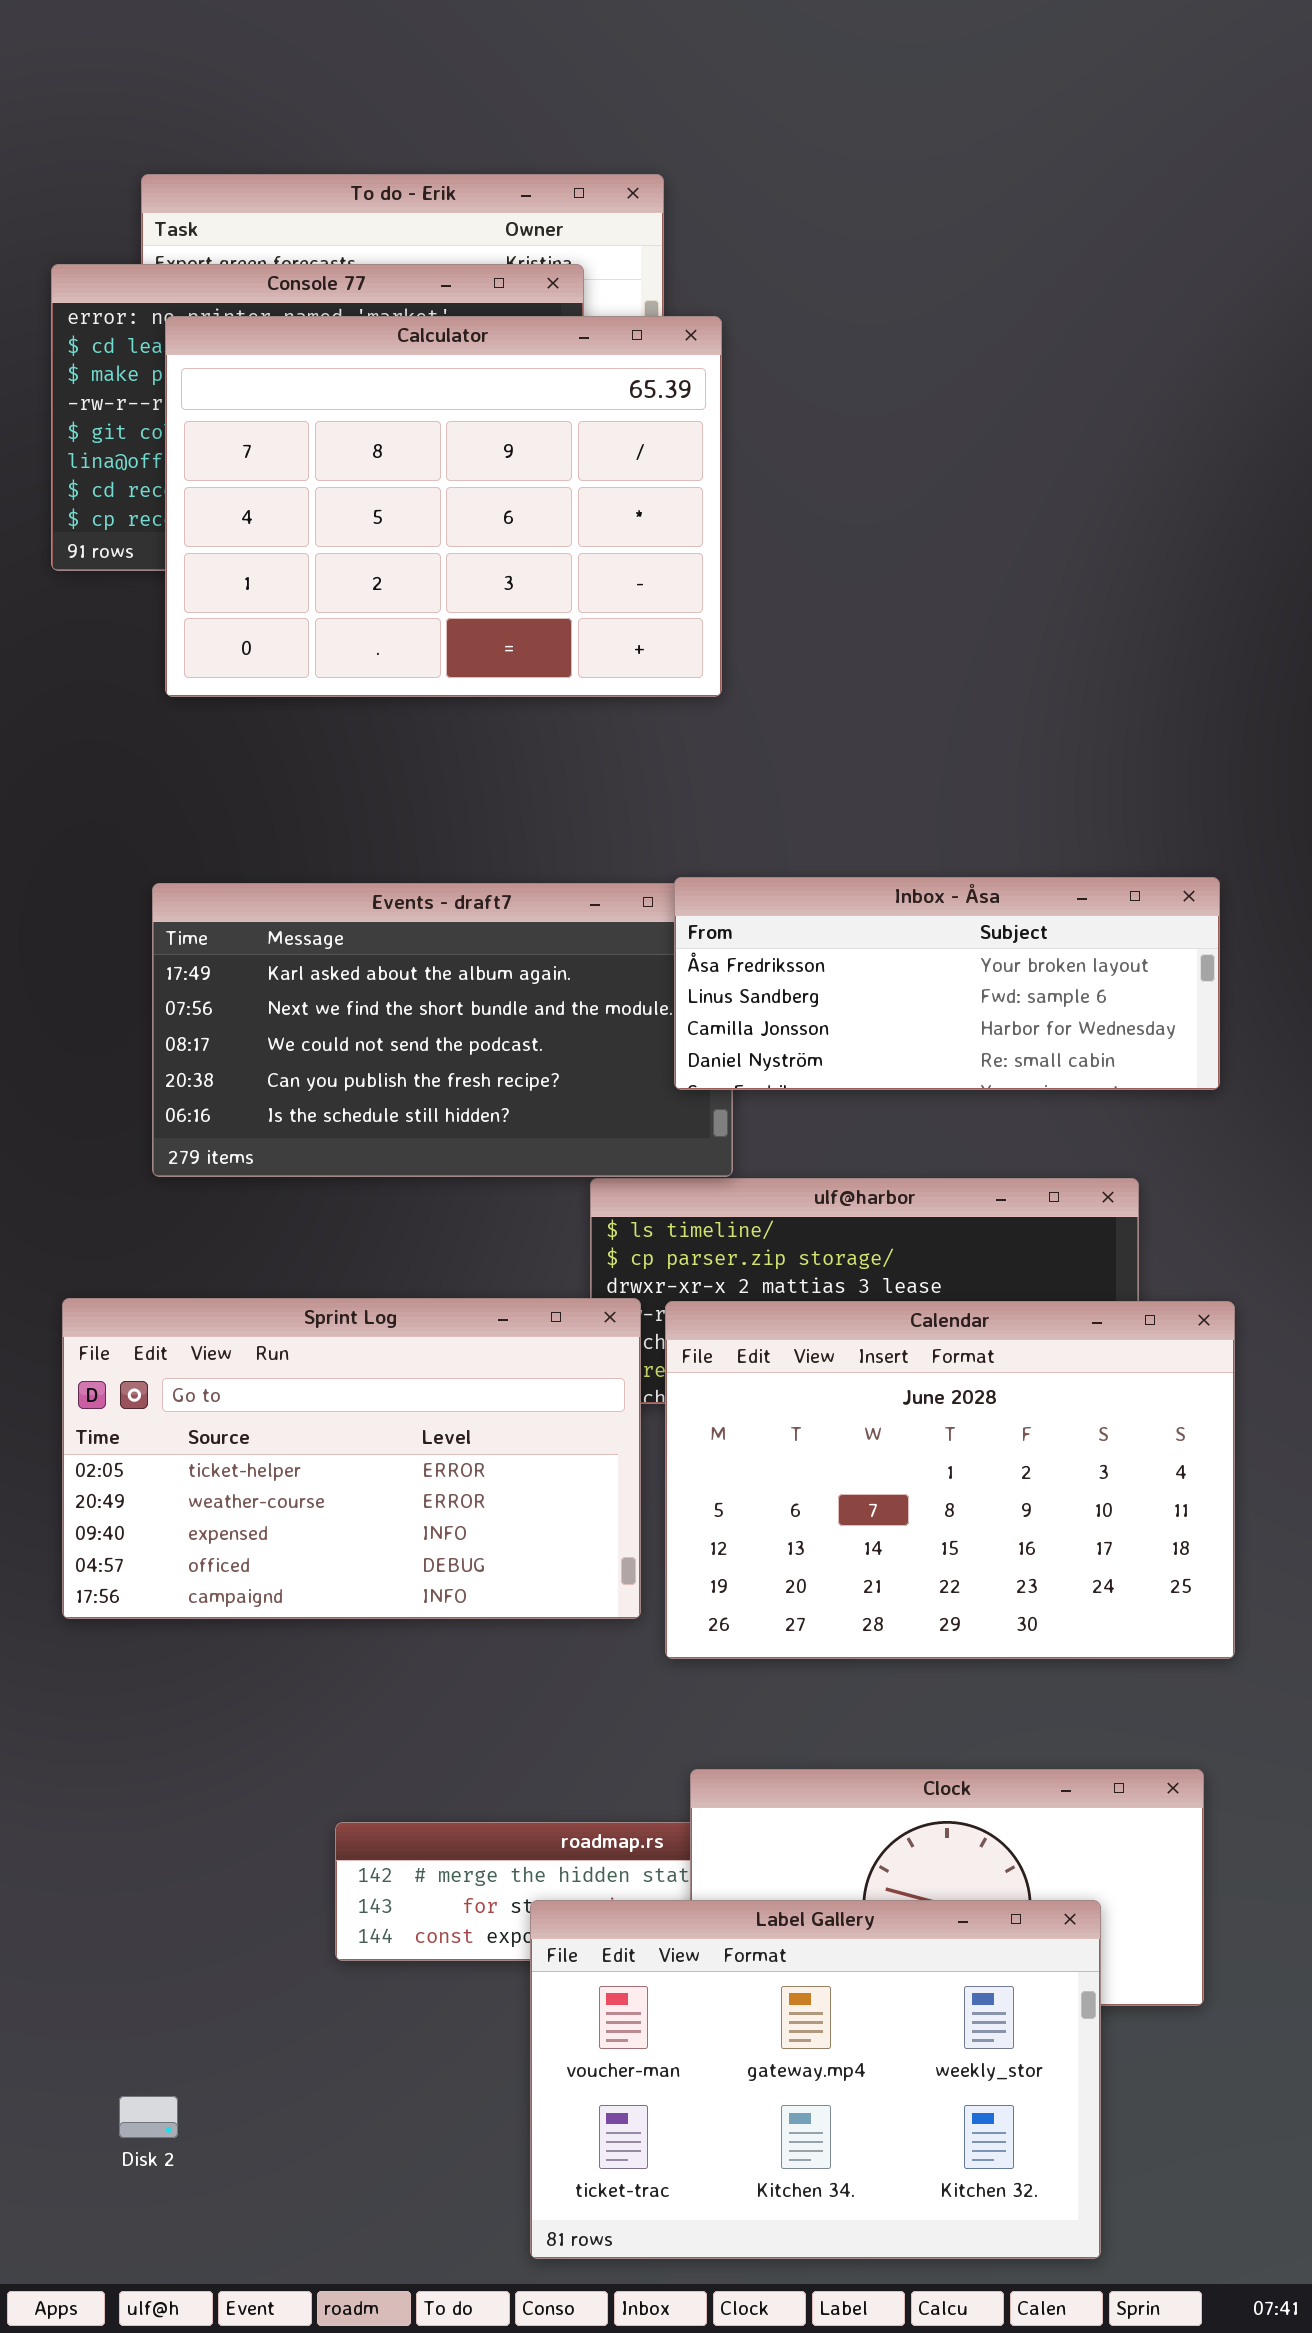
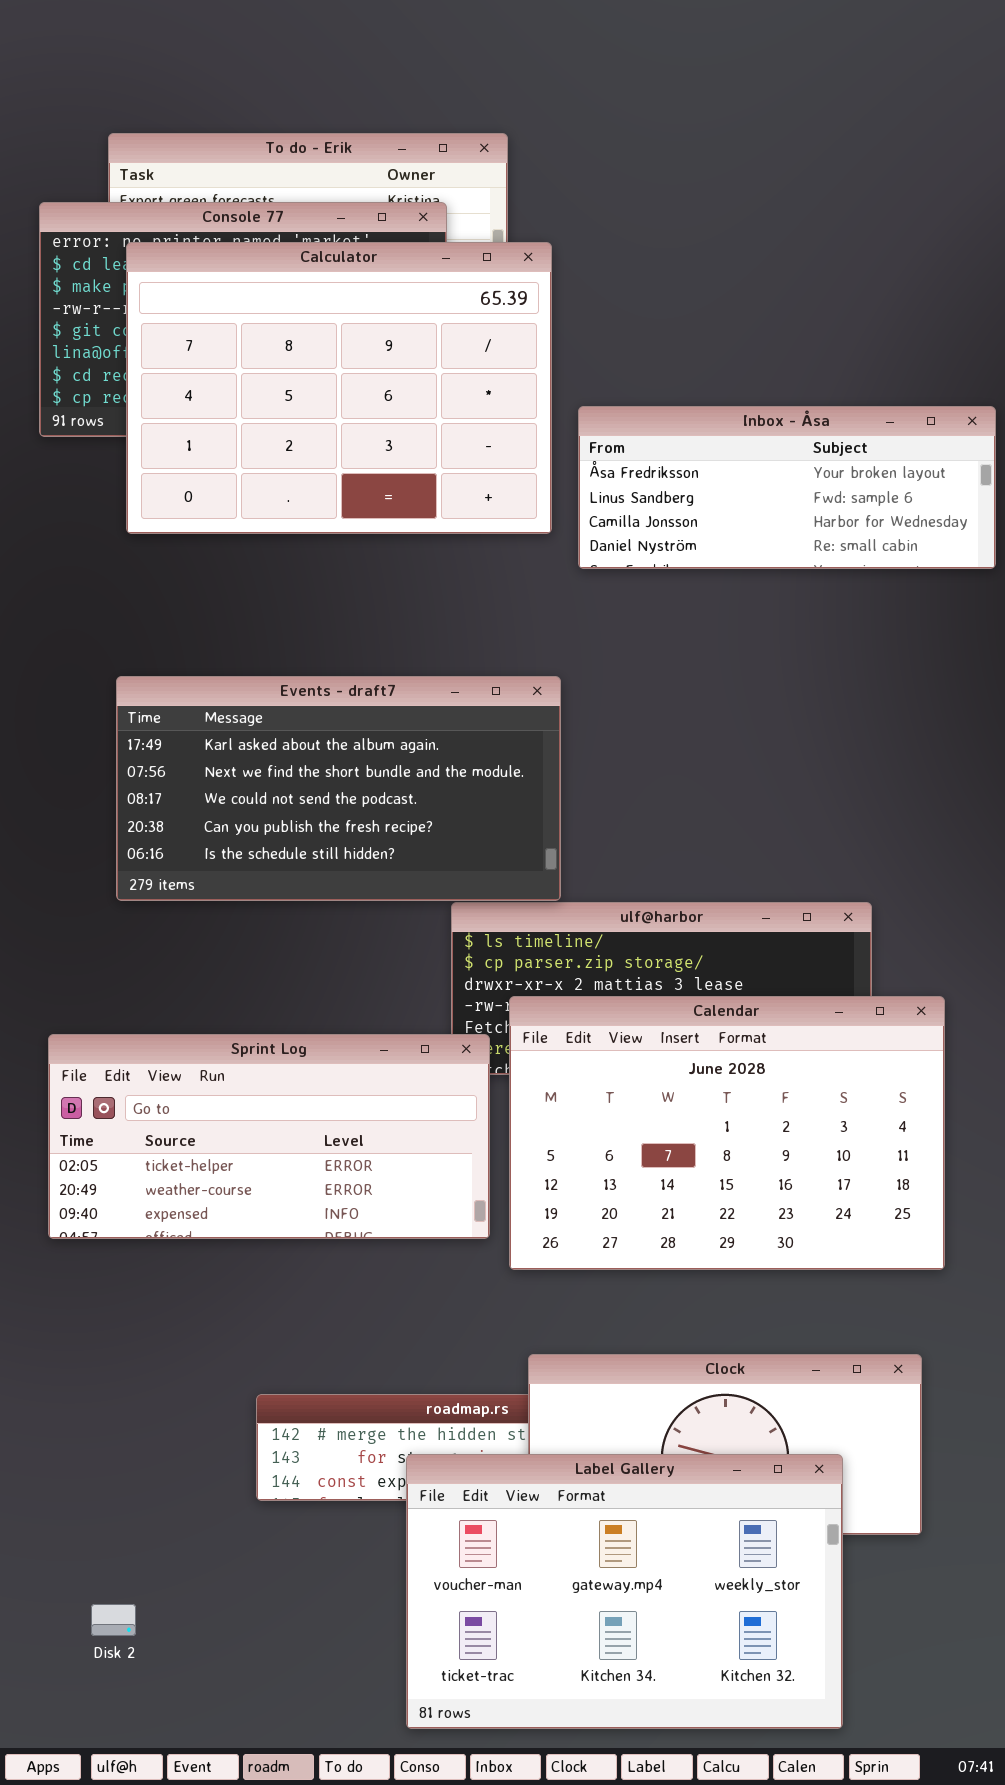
Inbox - Åsa: [674,877,1220,1090] -> [578,406,996,569], moved
Sprint Log: [62,1298,641,1619] -> [48,1034,490,1239], resized

